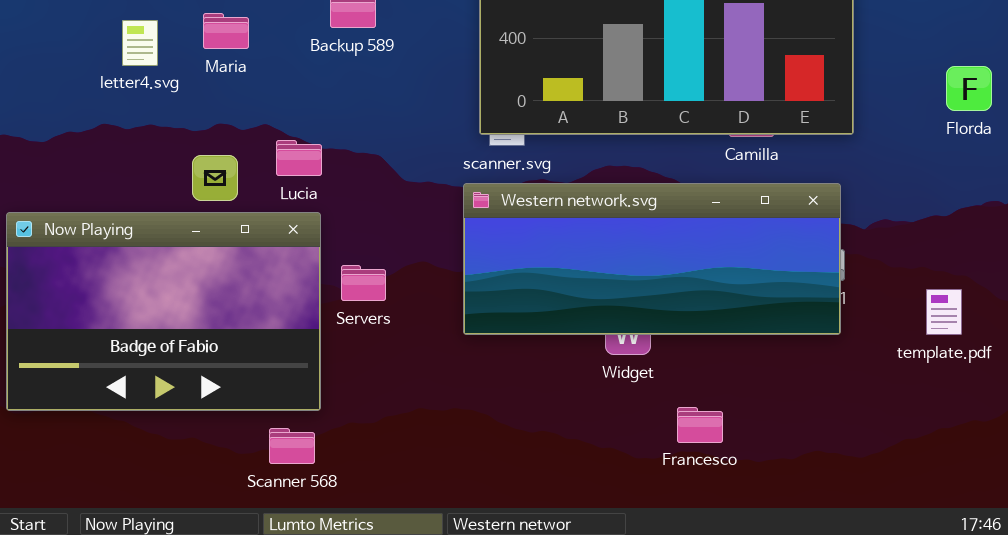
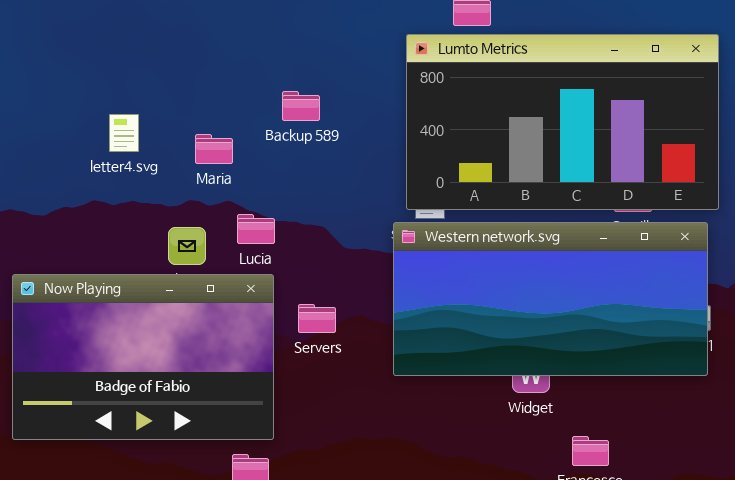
Maria: [203,13,249,49] -> [195,134,233,164], moved
Western network.svg: [463,183,841,335] -> [393,222,708,376], resized
Servers: [341,265,386,301] -> [298,304,336,333], moved

